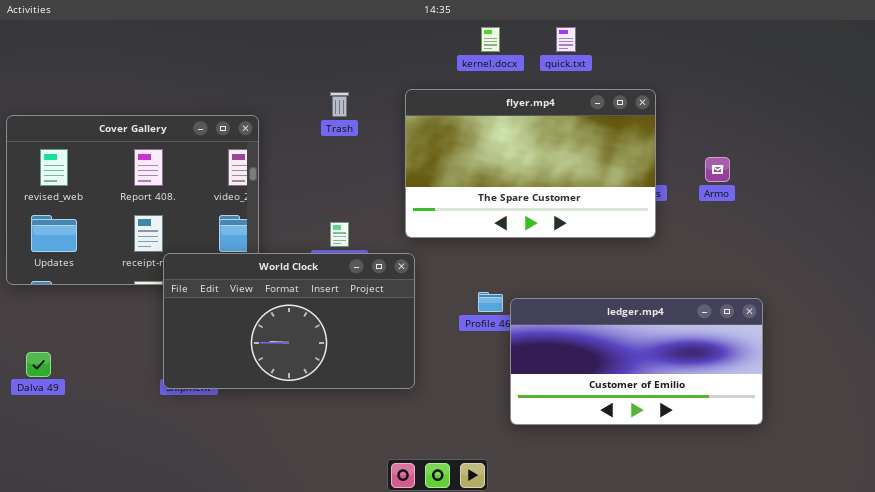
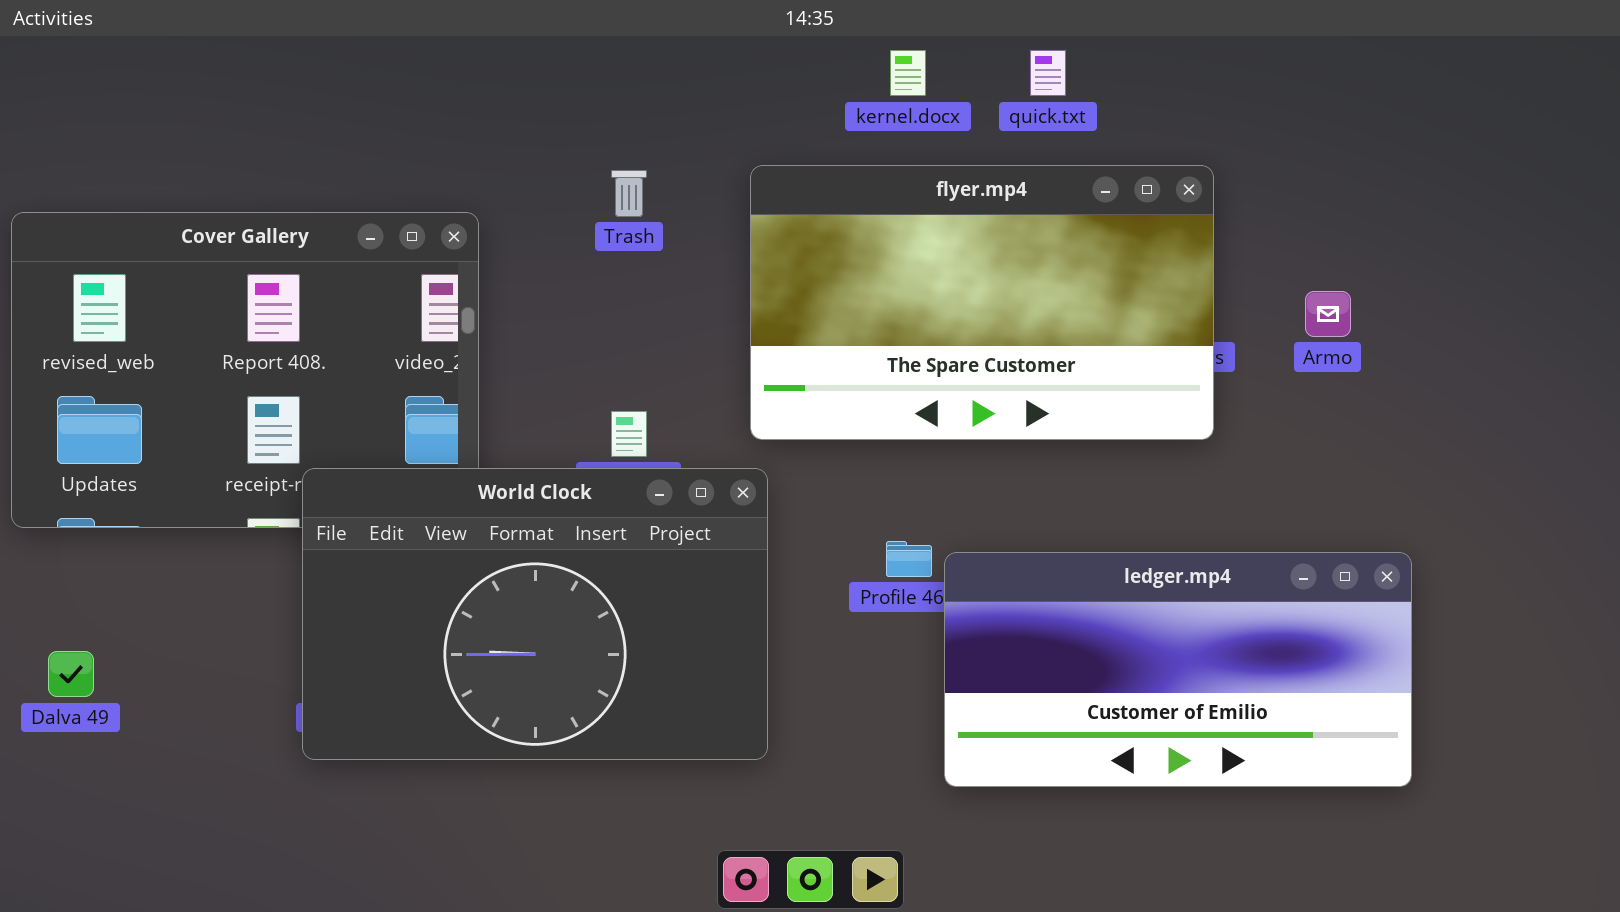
World Clock: [163,253,415,389] -> [302,468,768,760], resized

